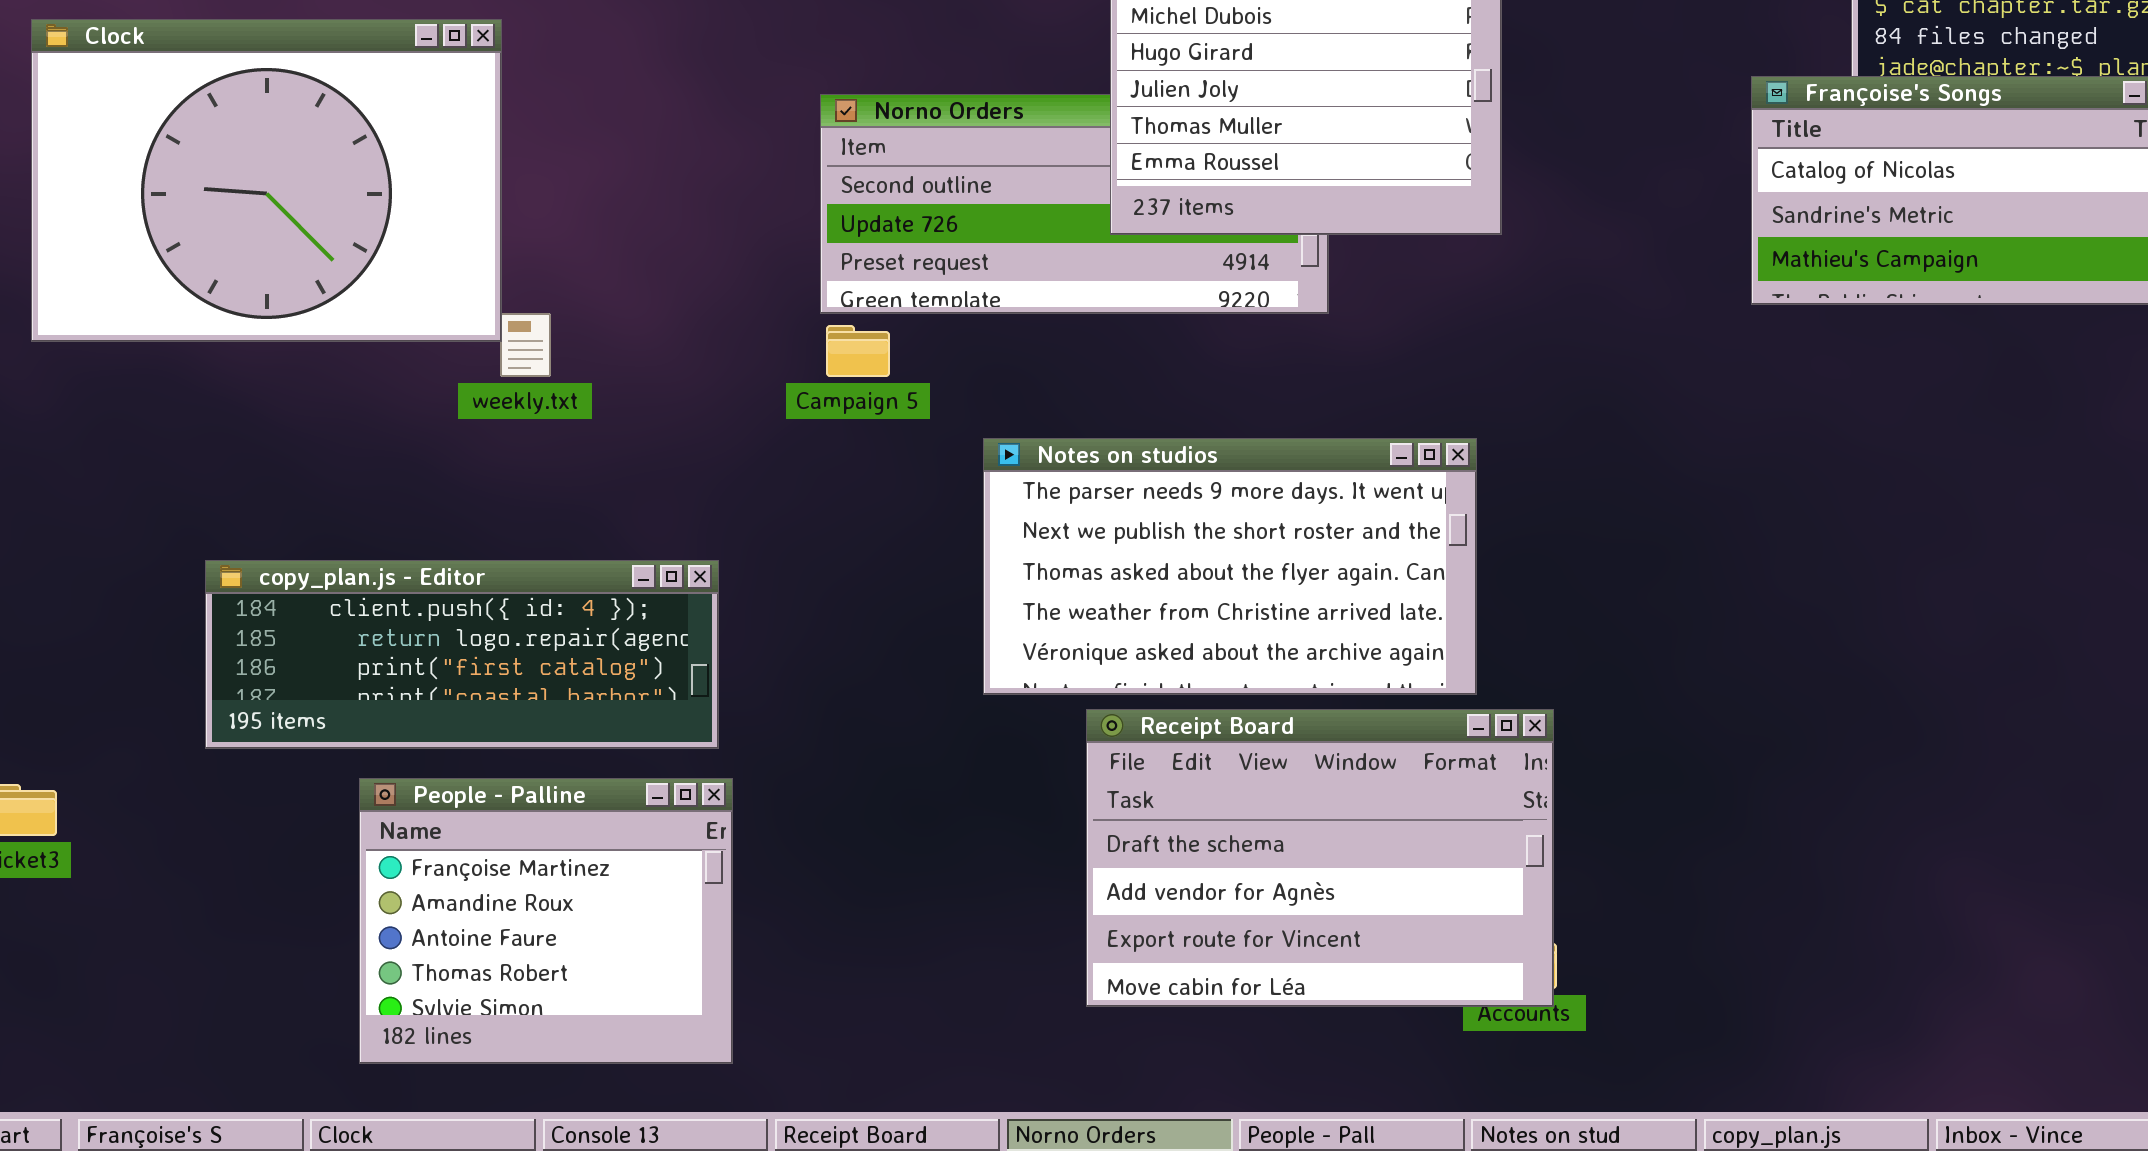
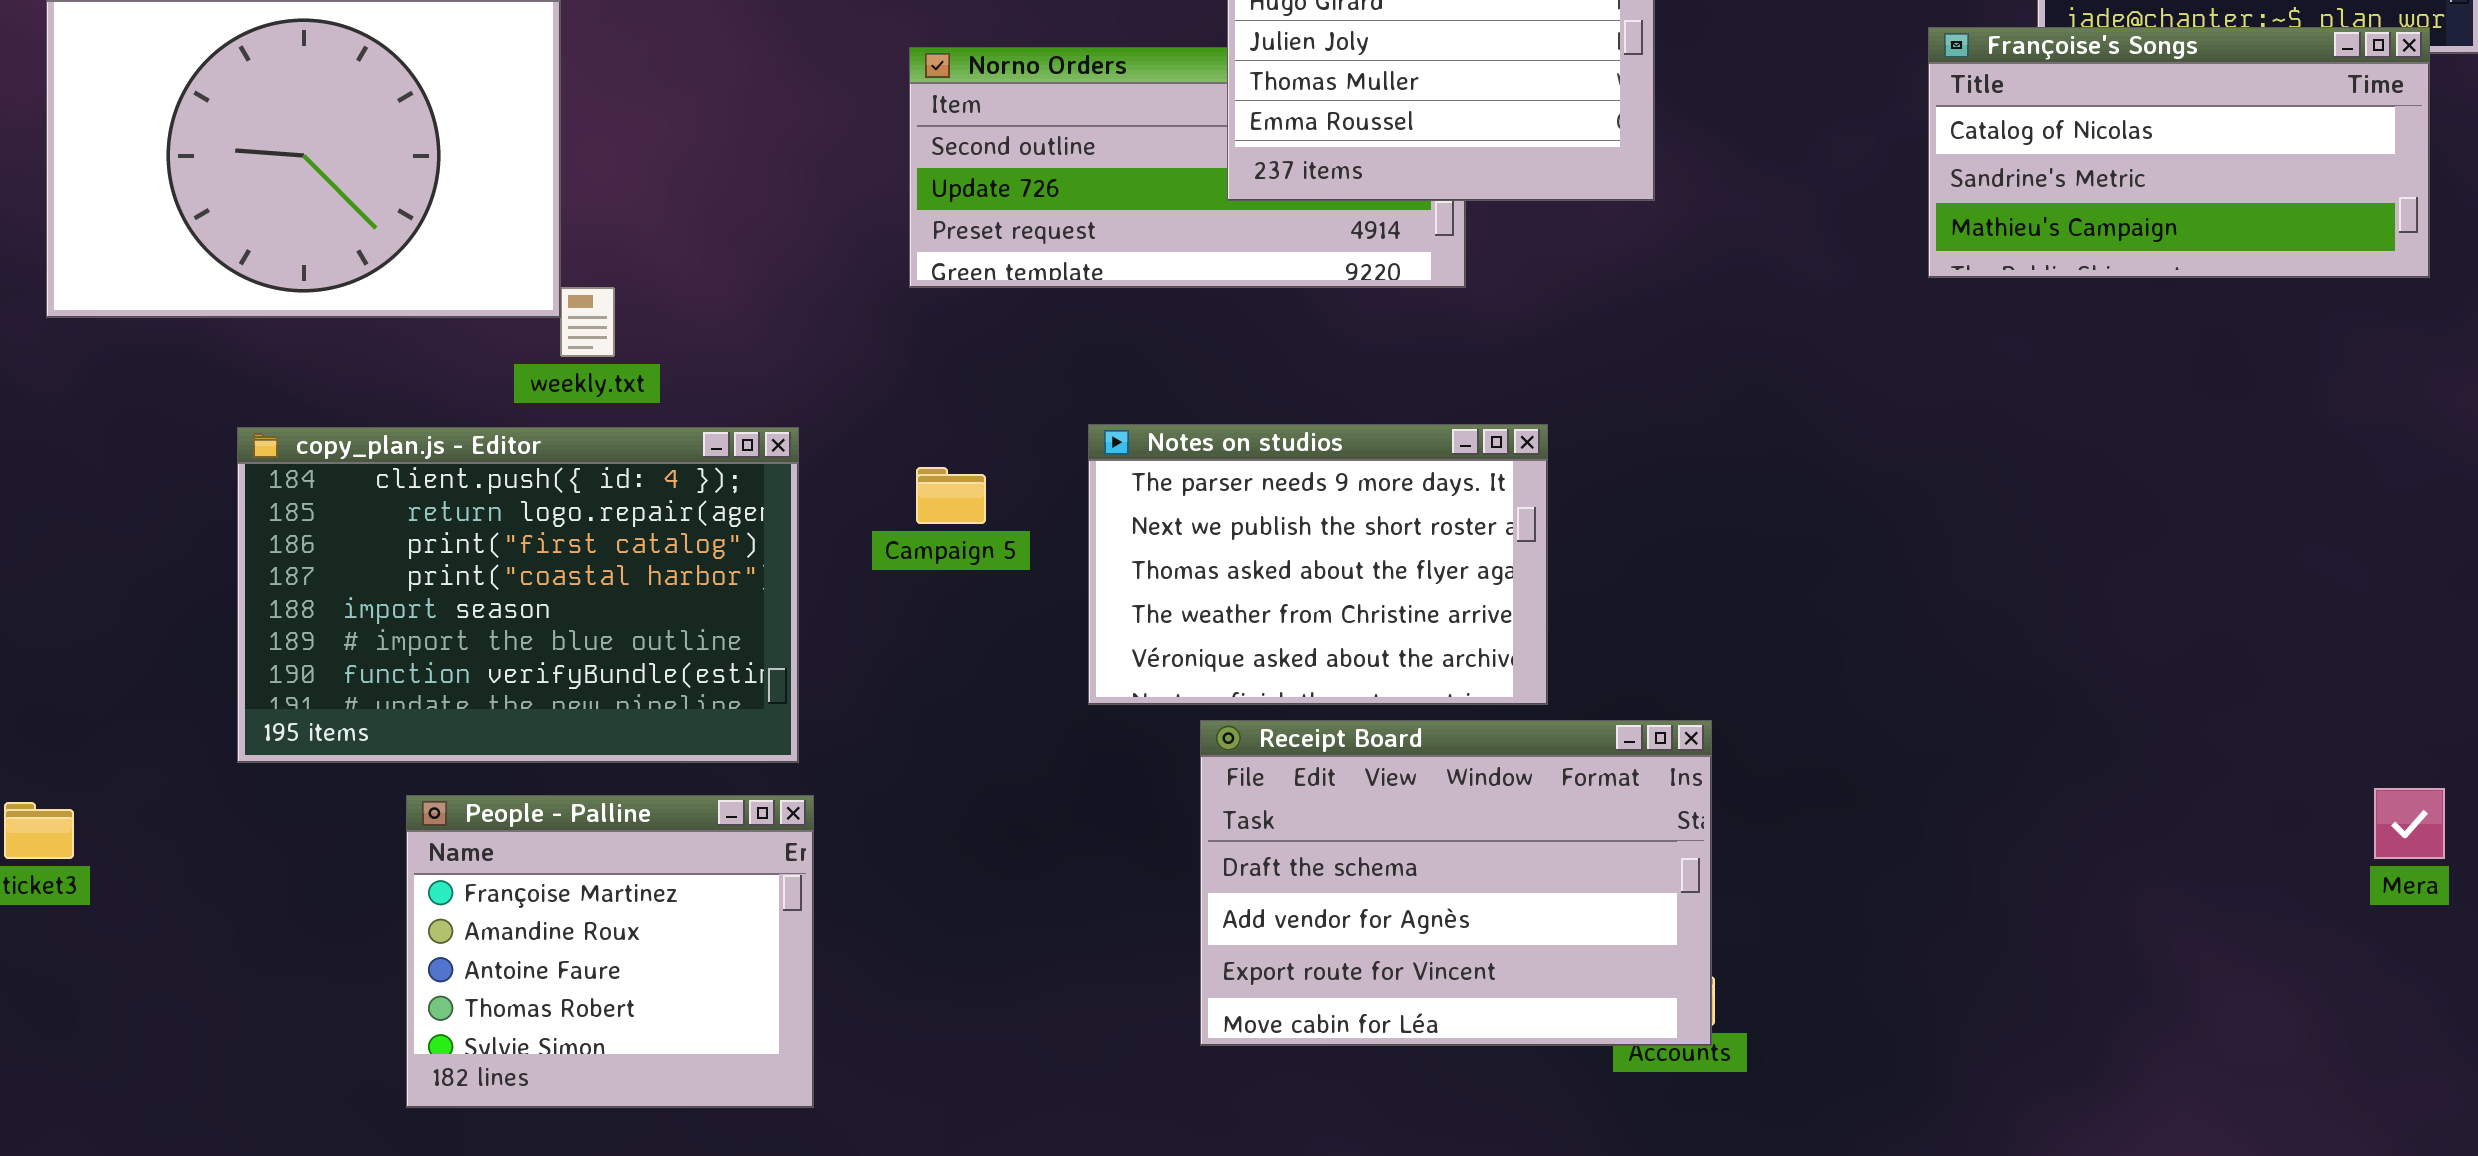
Campaign 5: [826,325,890,377] -> [916,467,986,524], moved
Notes on studios: [983,438,1477,695] -> [1088,424,1548,705], resized
copy_plan.js - Editor: [205,560,719,749] -> [237,427,799,763], resized

